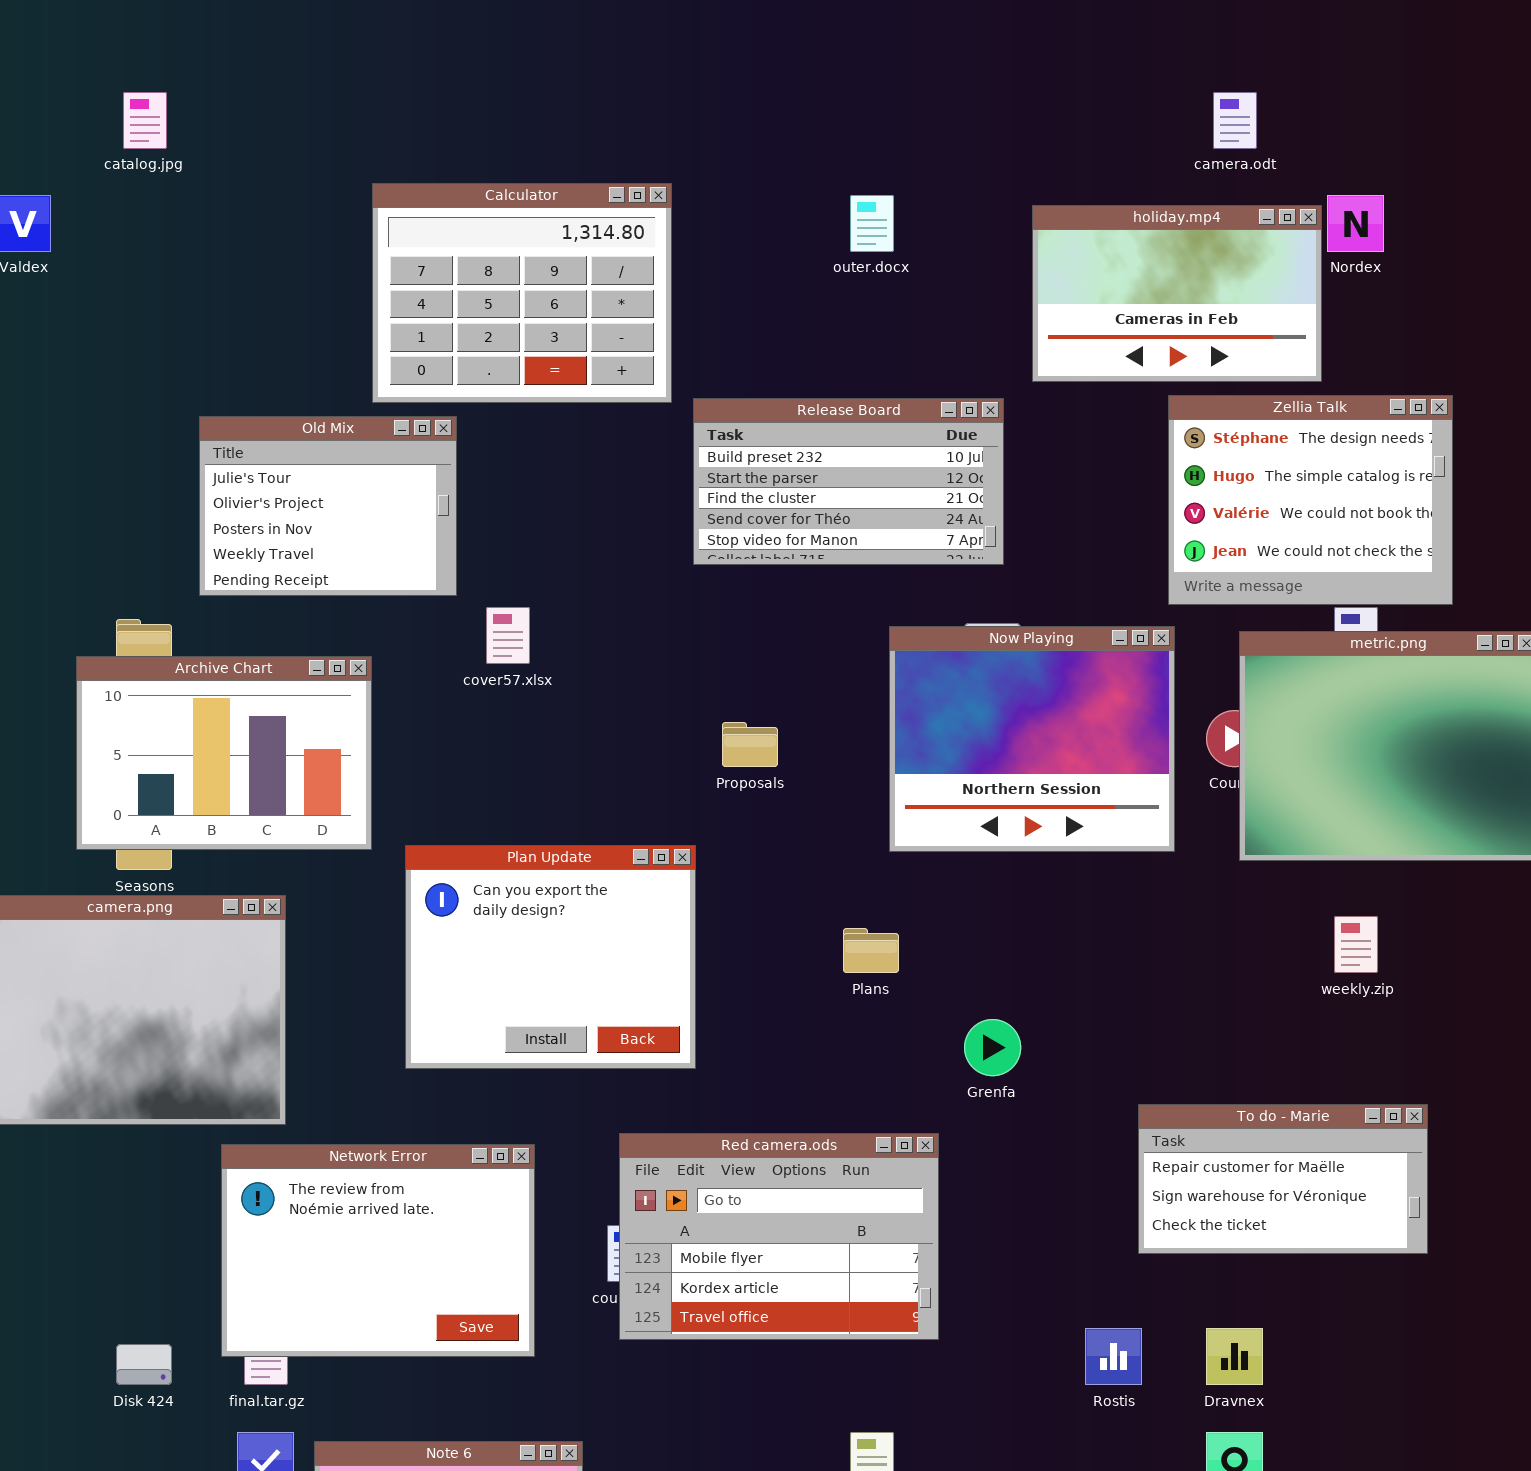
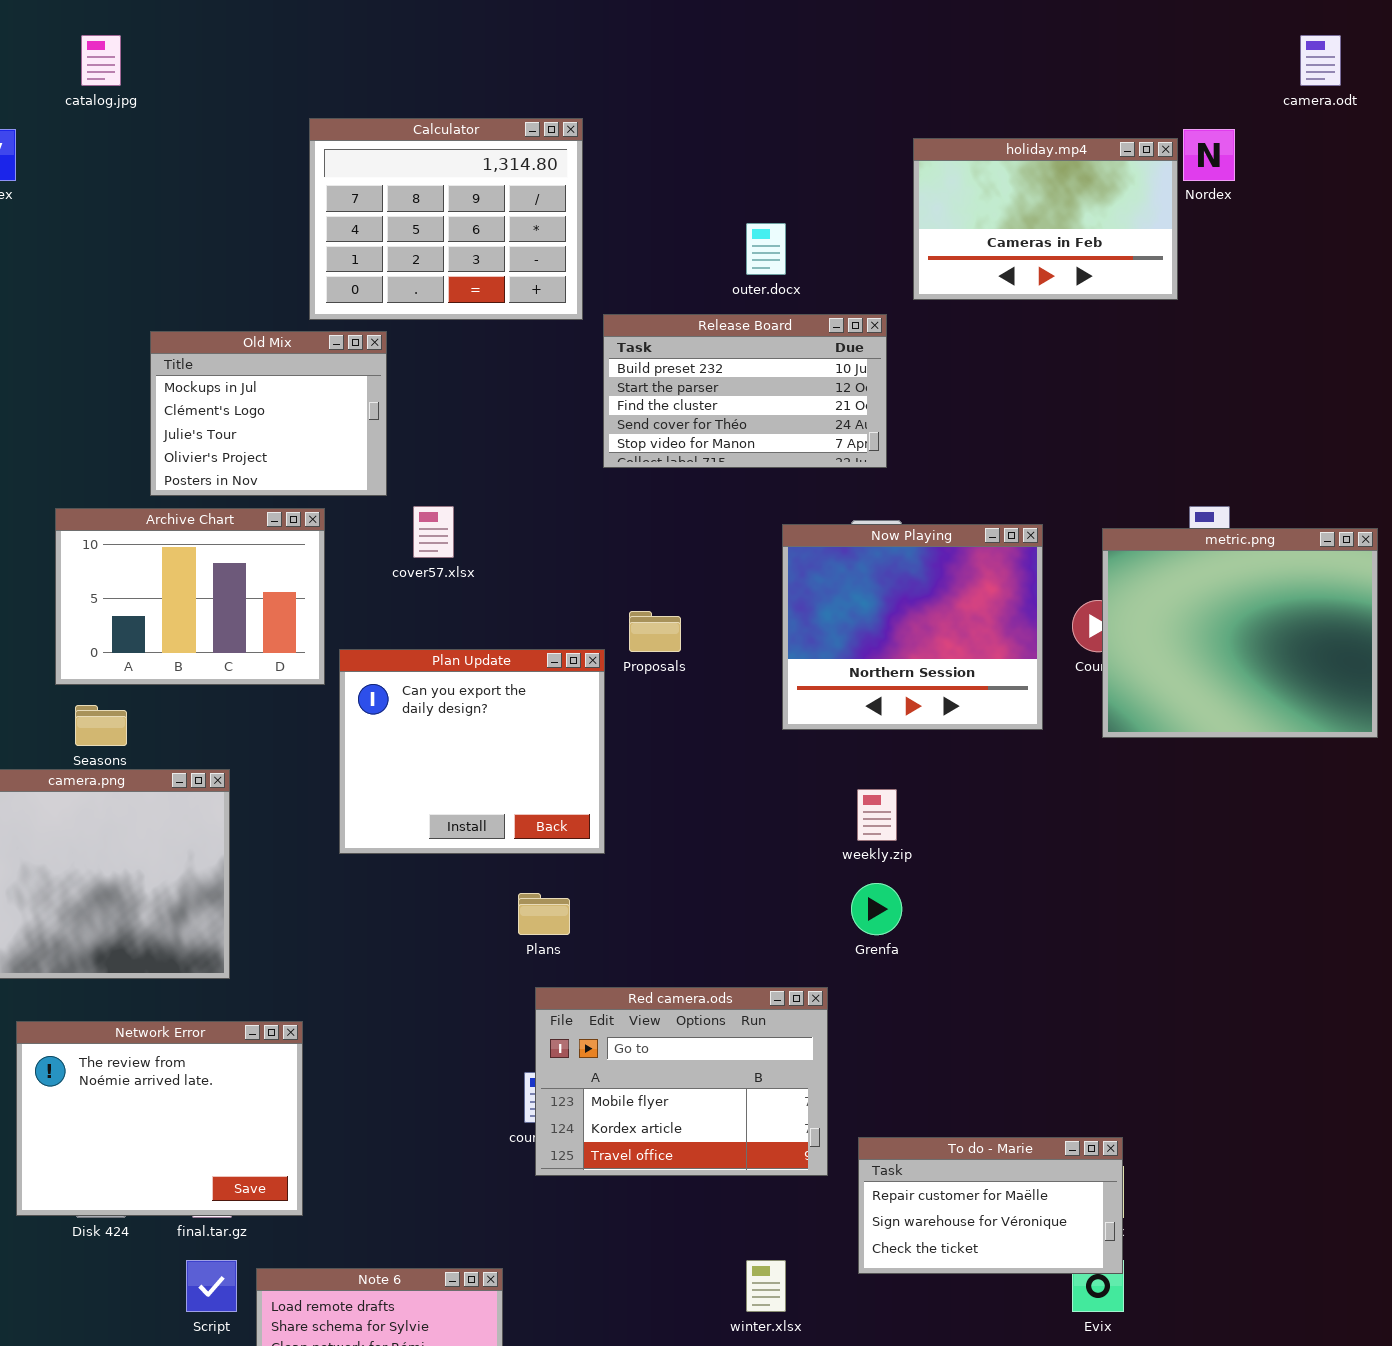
camera.odt: [1213,92,1257,149] -> [1300,35,1341,86], moved
outer.docx: [850,195,894,252] -> [746,223,786,275], moved
Zellia Talk: [1168,395,1453,605] -> none, closed
Old Mix: [199,416,457,596] -> [150,331,387,496], scrolled up 2 rows
Archive Chart: [76,656,372,850] -> [55,508,325,685], moved
Plan Update: [405,845,696,1069] -> [339,649,605,854], moved
weekly.zip: [1334,916,1378,973] -> [857,789,897,841], moved
Plans: [843,928,899,973] -> [518,893,570,935], moved
To do - Marie: [1138,1104,1428,1254] -> [858,1137,1123,1274], moved
Network Error: [221,1144,535,1357] -> [16,1021,303,1216], moved

